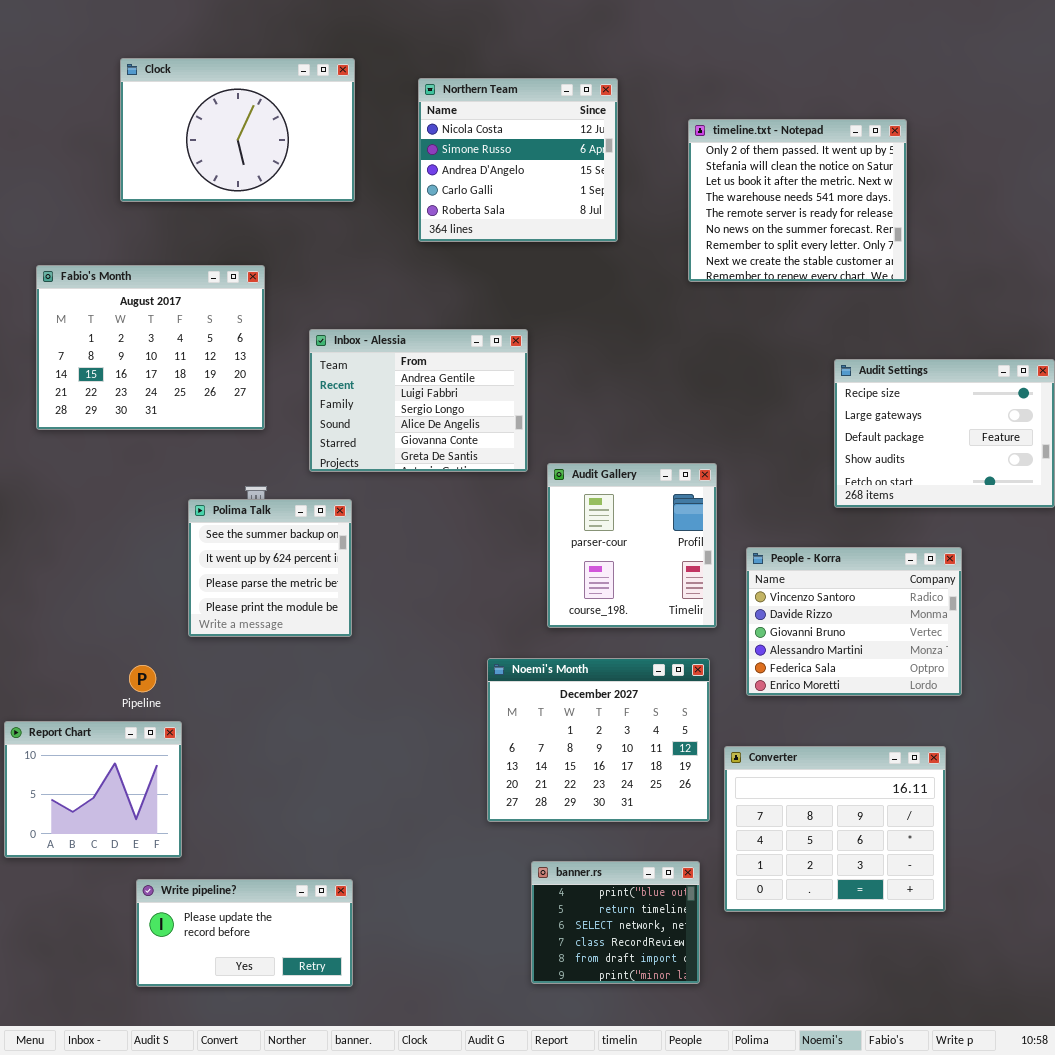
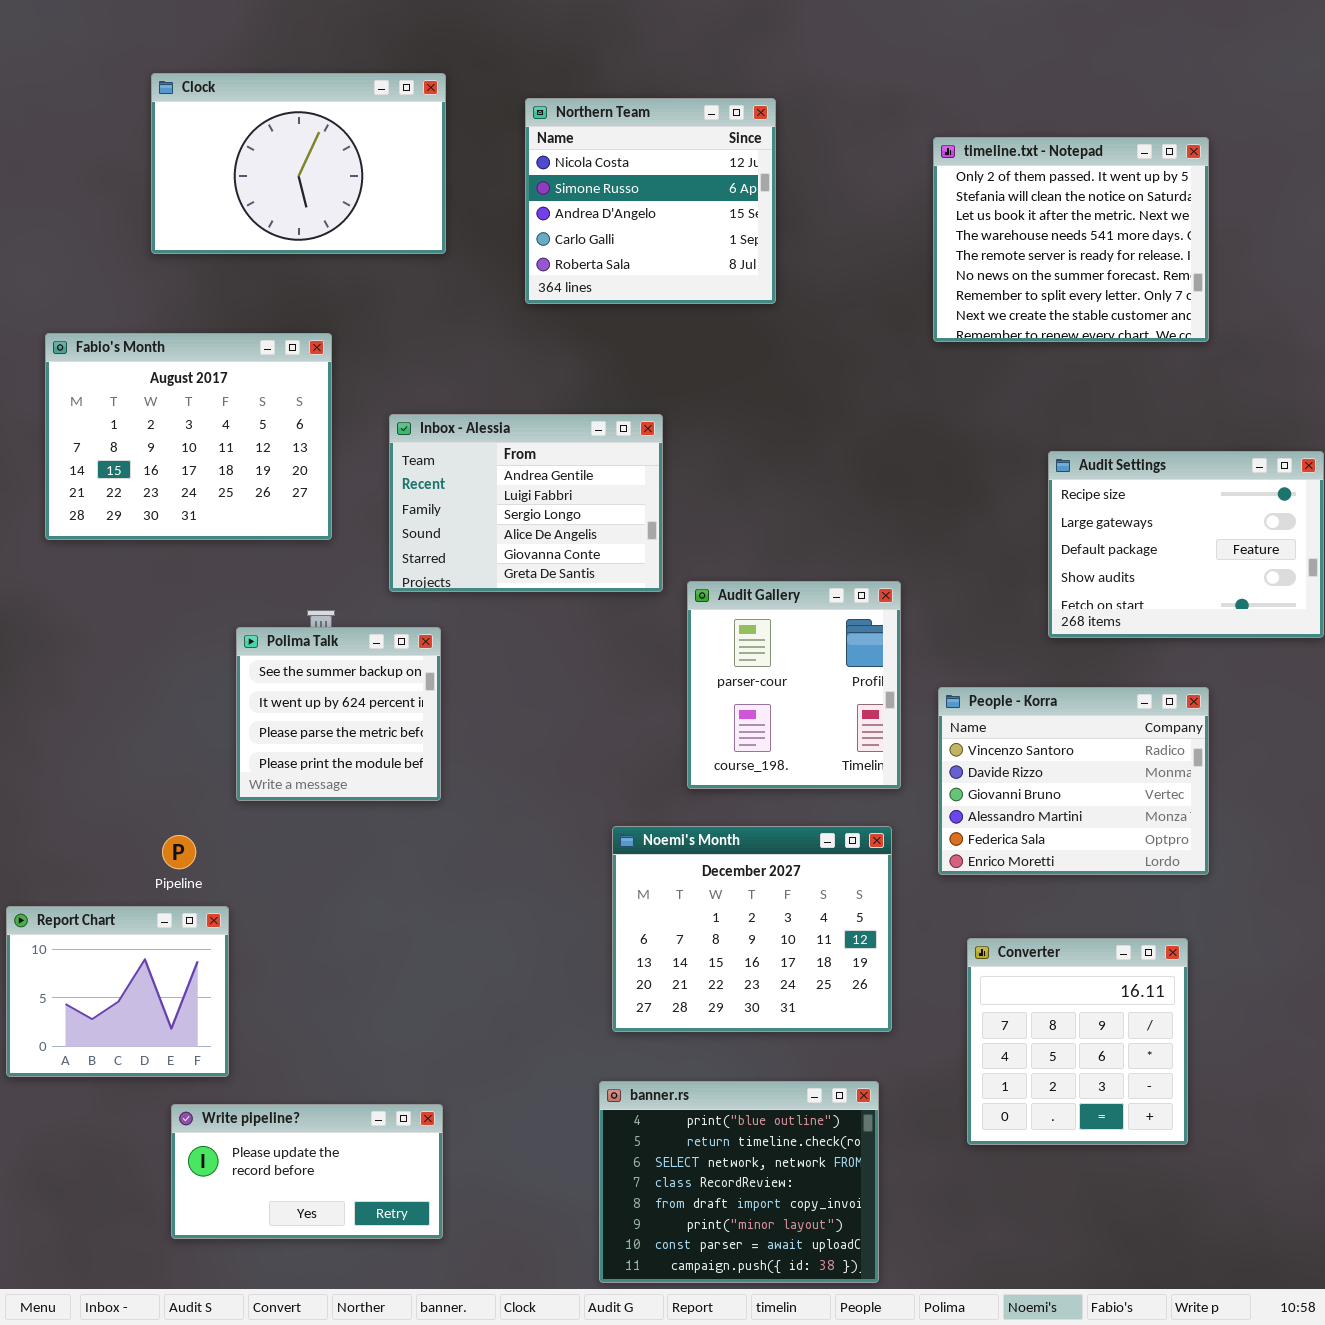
timeline.txt - Notepad: [688,119,907,282] -> [933,137,1209,342], moved
Converter: [724,746,946,912] -> [967,938,1188,1145], resized
banner.rs: [531,861,700,984] -> [599,1081,879,1283], resized

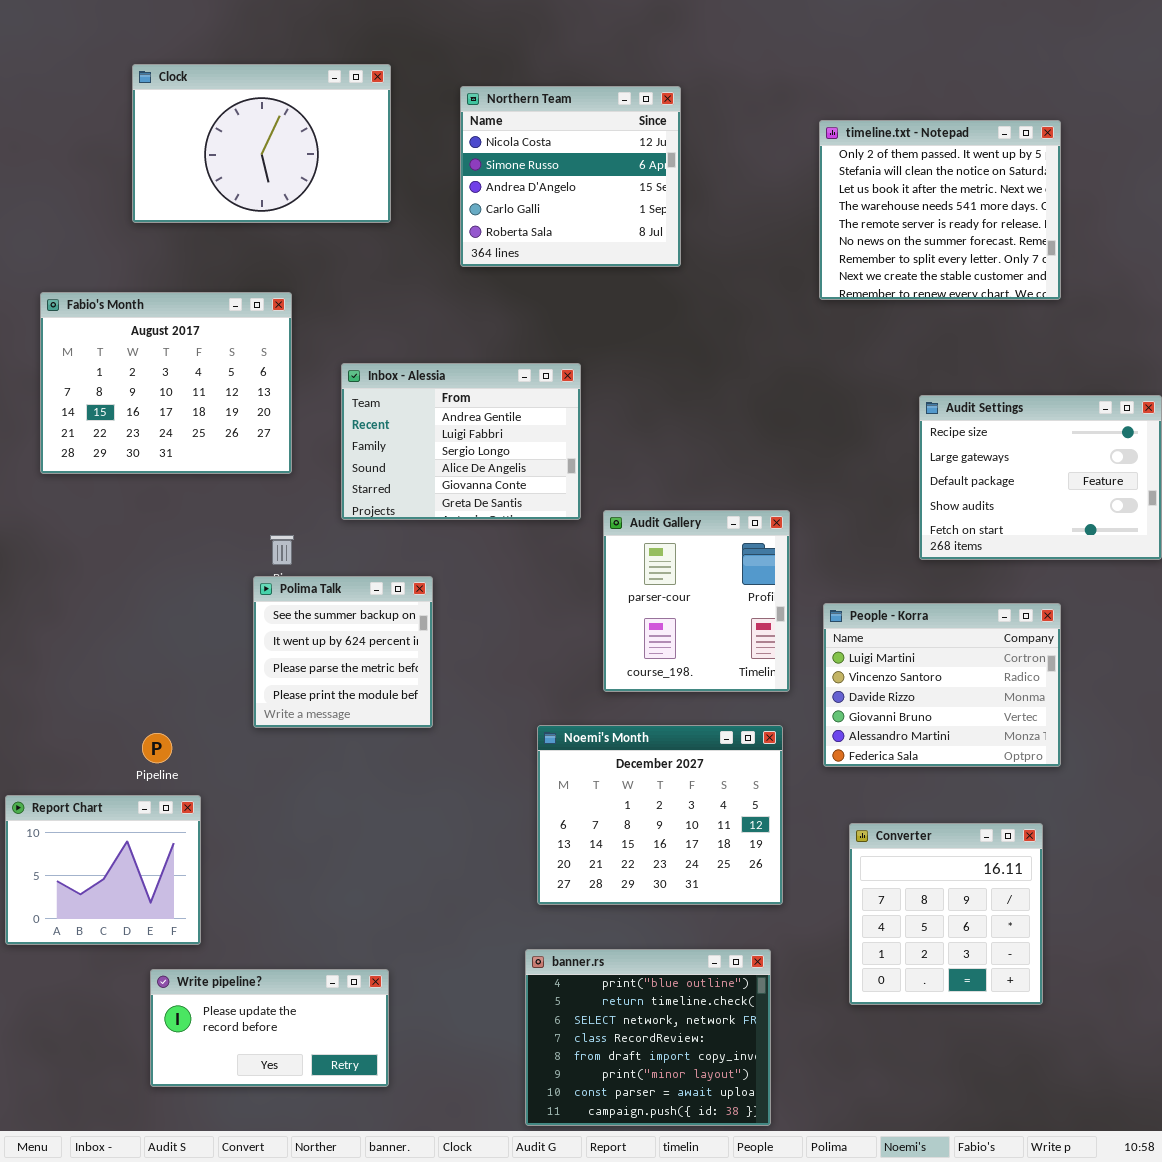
Polima Talk: [236,627,441,801] -> [253,576,433,728], moved
People - Korra: [938,687,1209,875] -> [823,603,1061,767], scrolled up 1 row

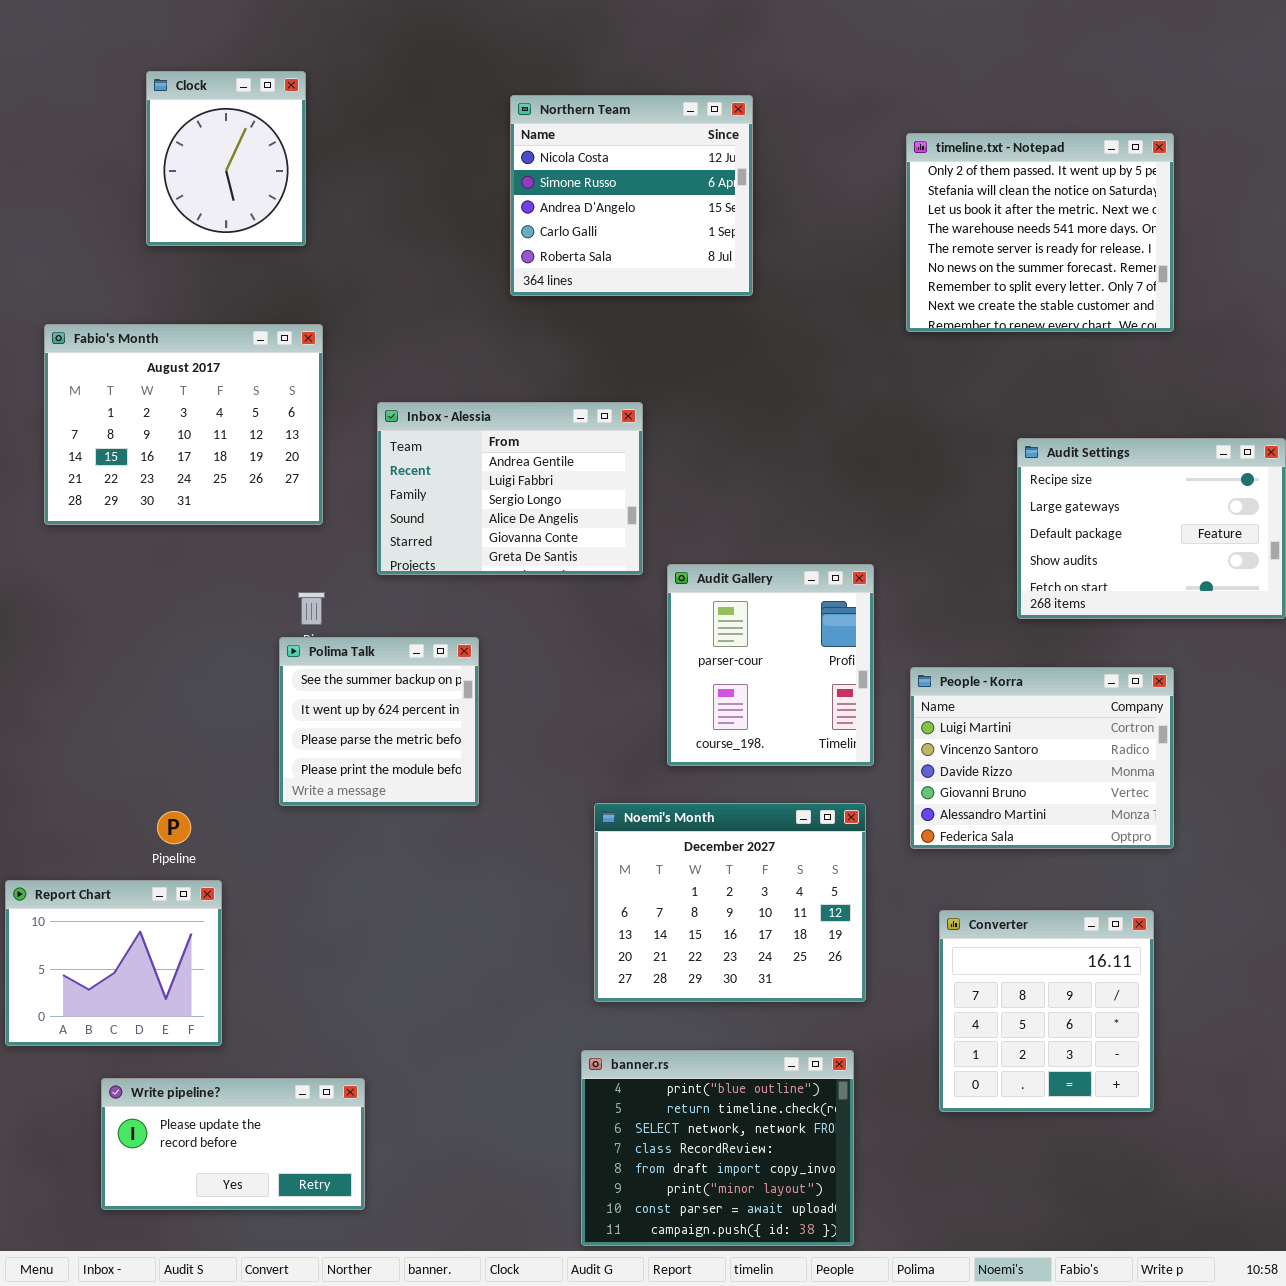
Clock: [132,64,391,223] -> [146,71,306,246], resized
Write pipeline?: [150,969,389,1087] -> [101,1078,365,1210], moved

